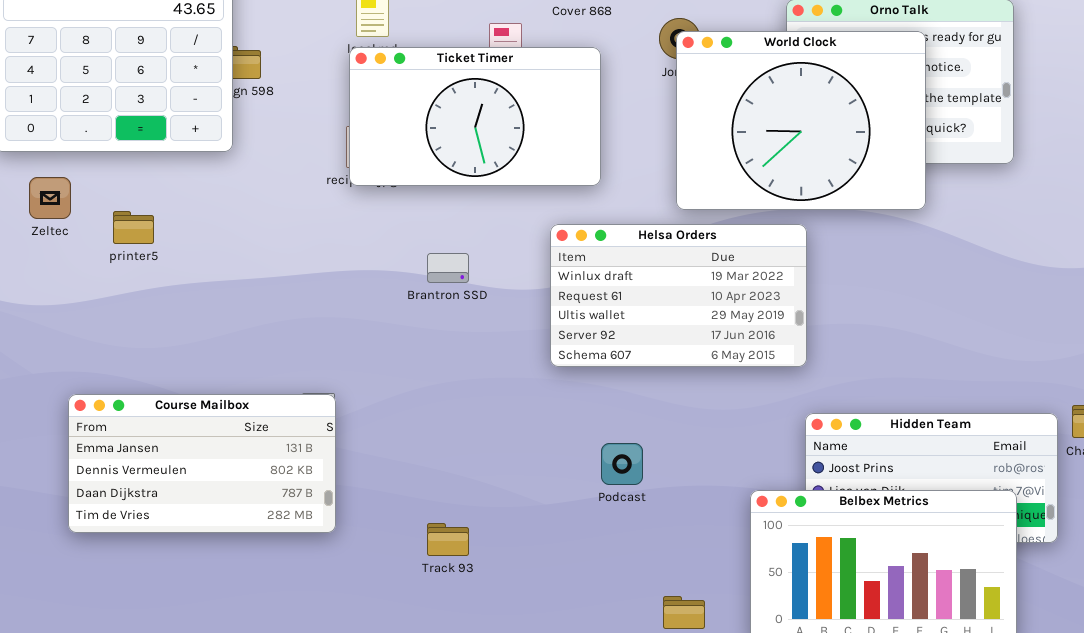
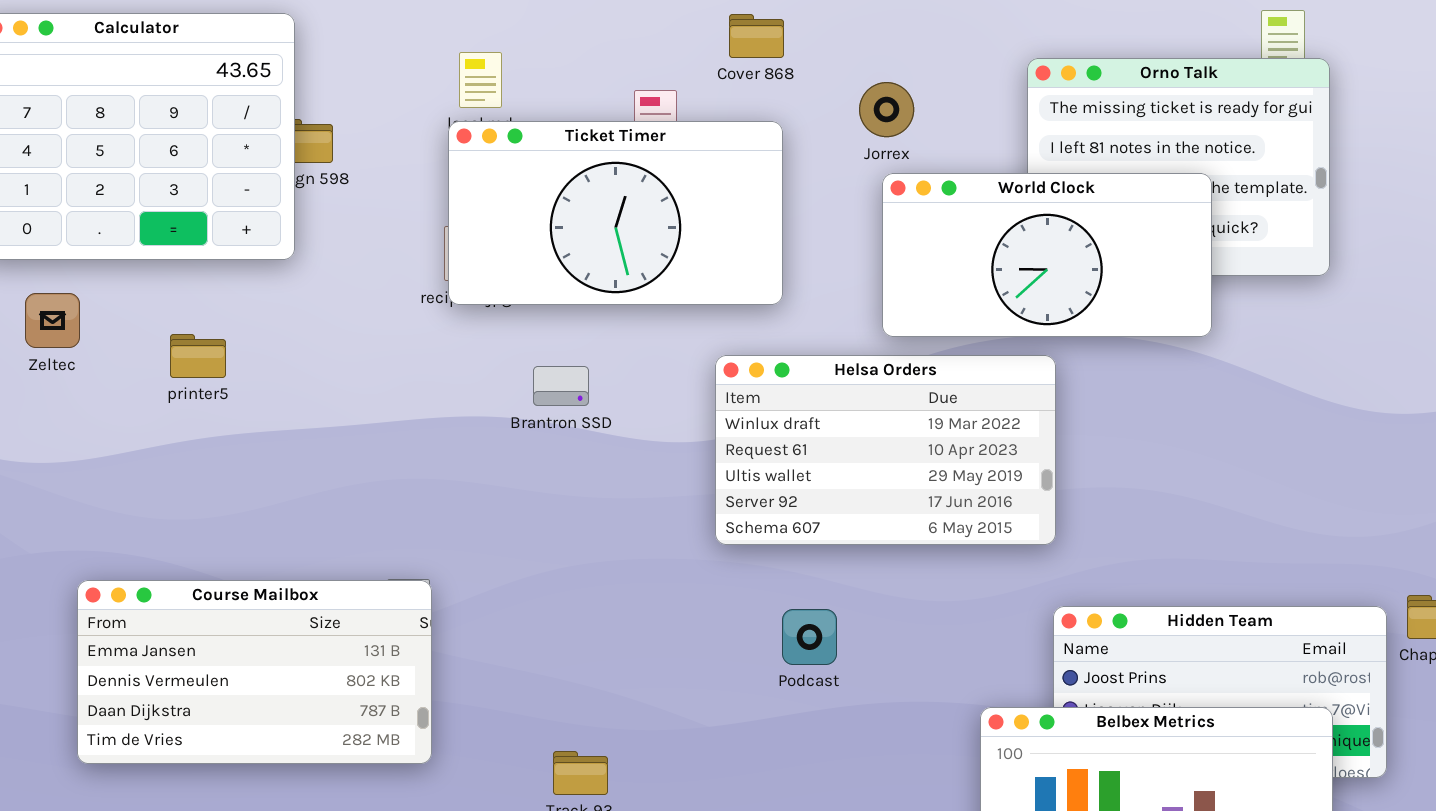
World Clock: [676,31,926,210] -> [882,173,1212,337], resized
printer5: [113,211,154,244] -> [170,334,226,378], moved
Brantron SSD: [427,253,469,283] -> [533,366,589,406], moved
Podcast: [601,443,643,485] -> [782,609,837,665], moved

